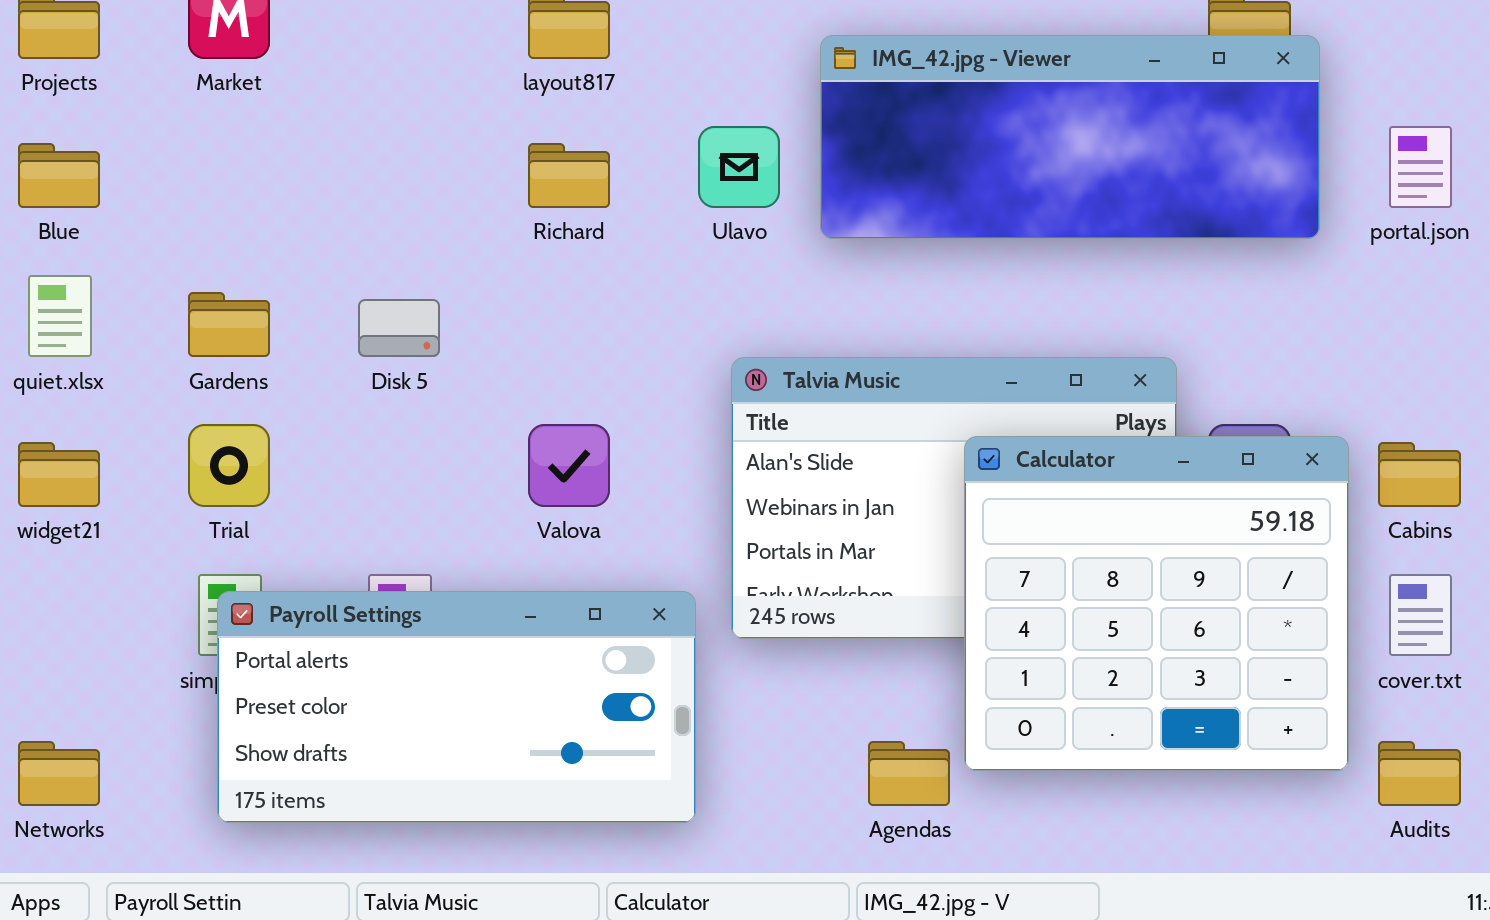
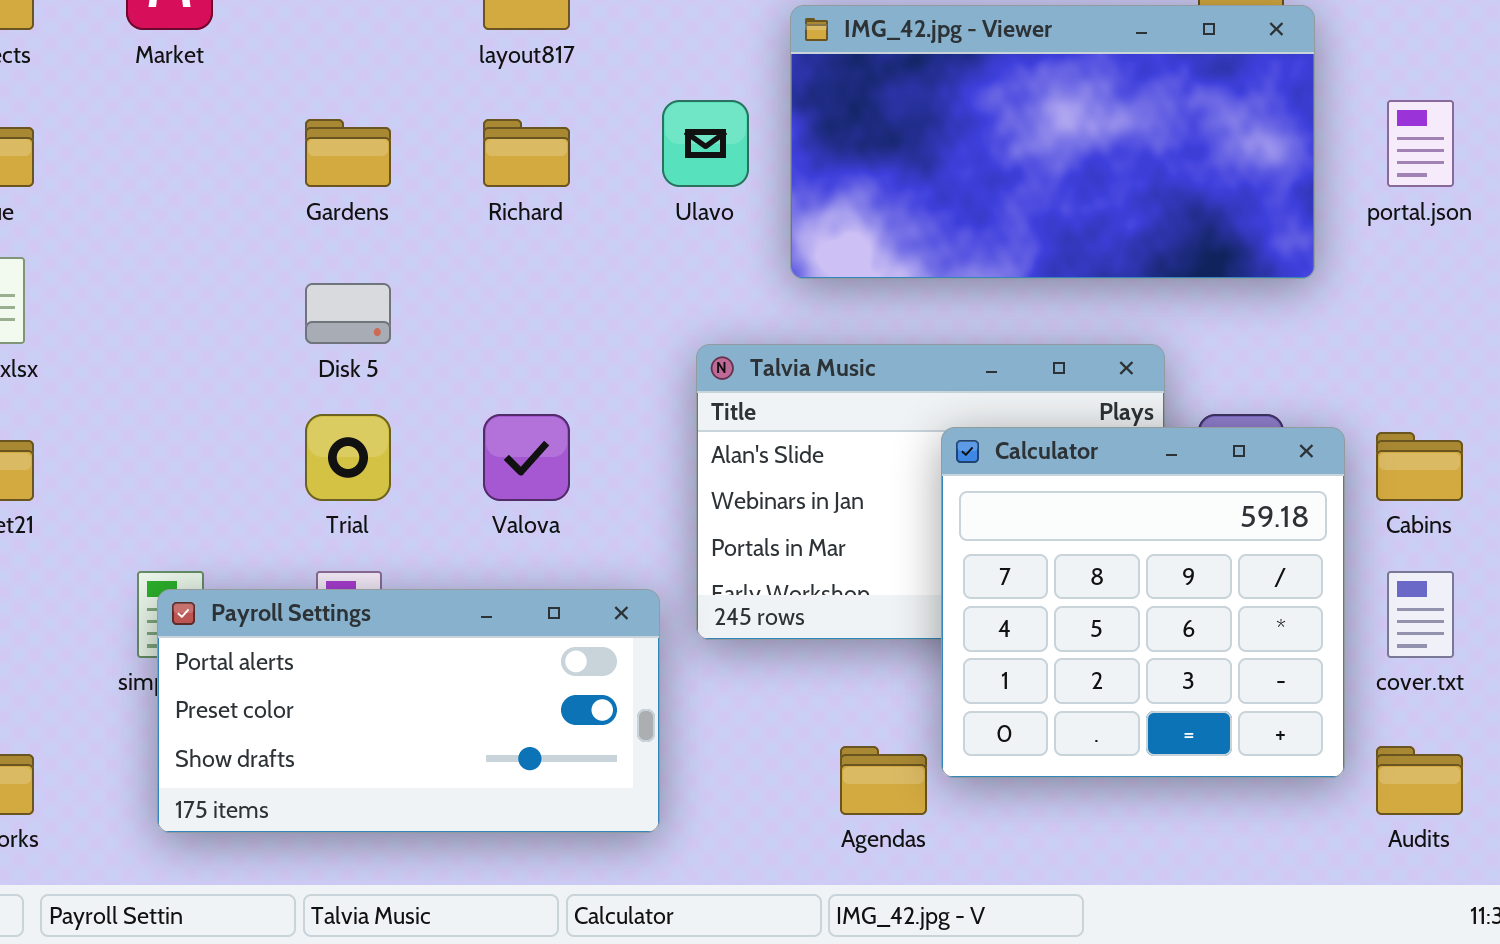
IMG_42.jpg - Viewer: [820,35,1320,239] -> [790,5,1315,279], resized
Gardens: [188,292,270,357] -> [305,119,391,187], moved
Trial: [188,424,270,507] -> [305,414,391,501], moved

